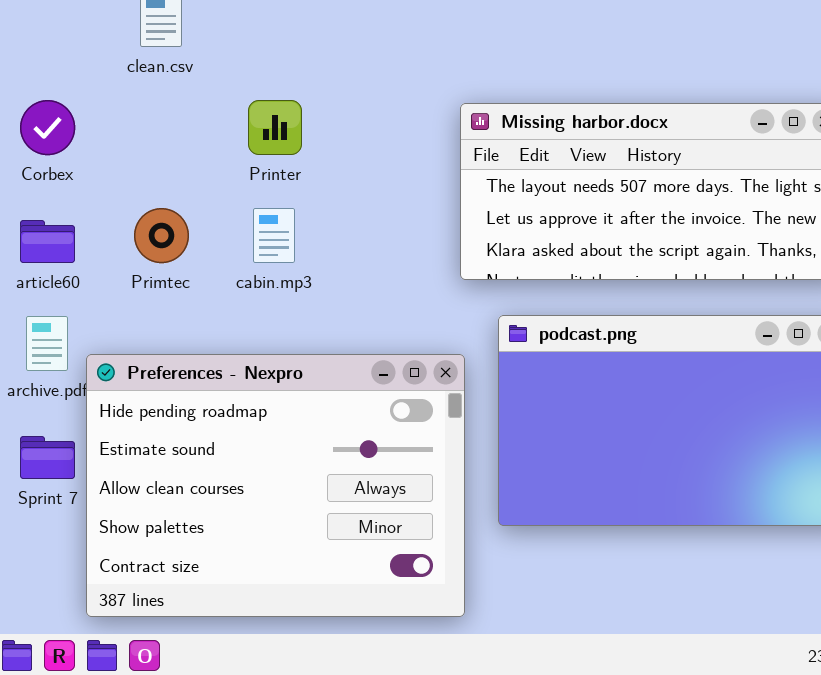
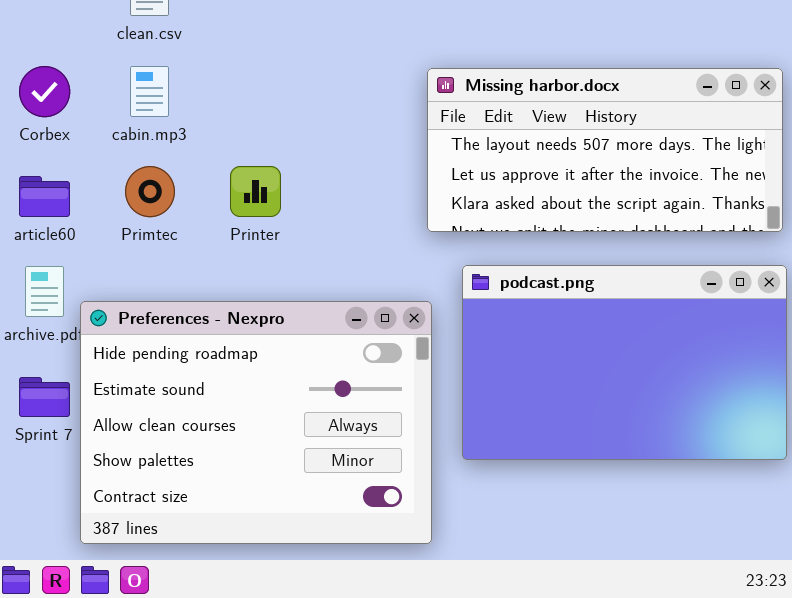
Printer: [248,100,302,155] -> [230,166,281,217], moved
cabin.mp3: [253,208,295,263] -> [130,66,169,117], moved

